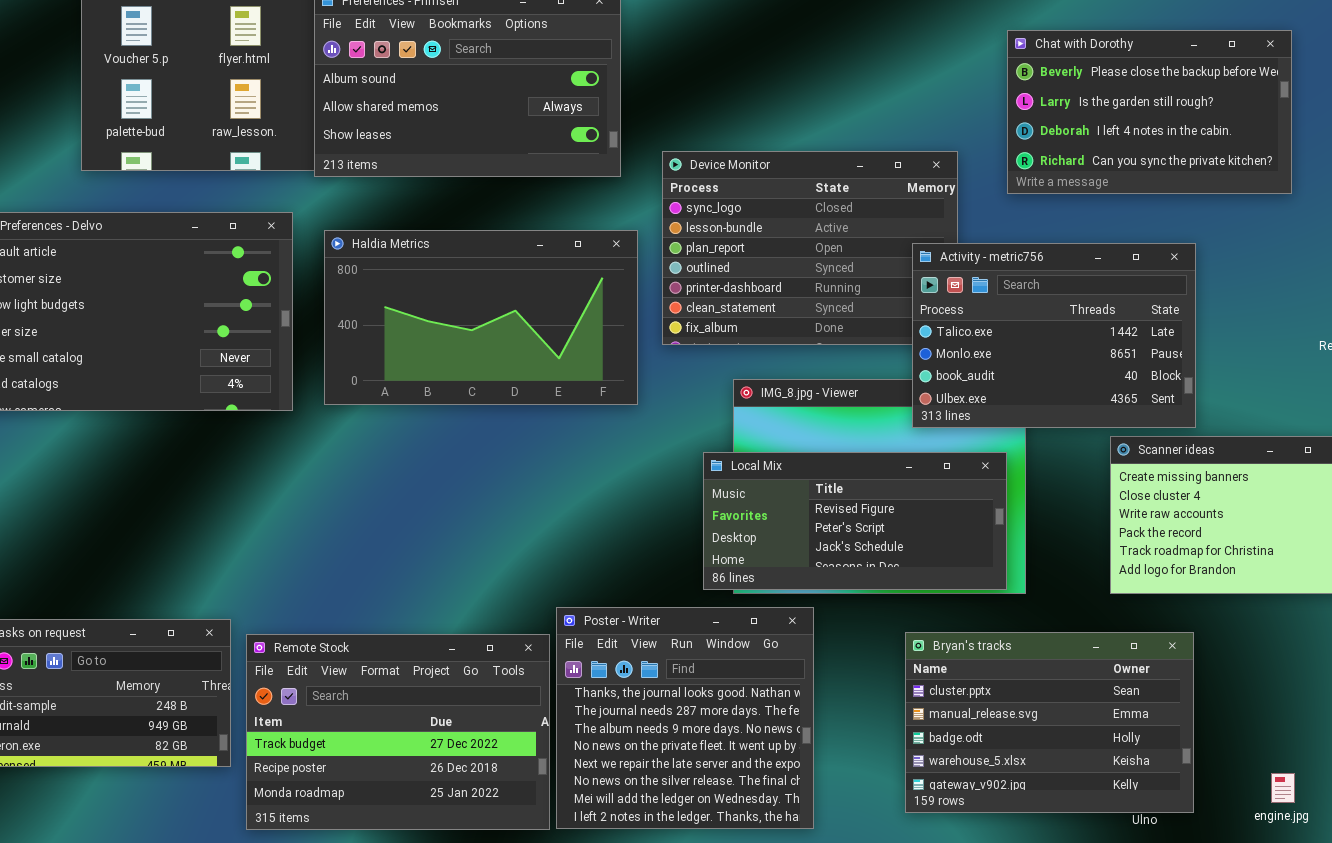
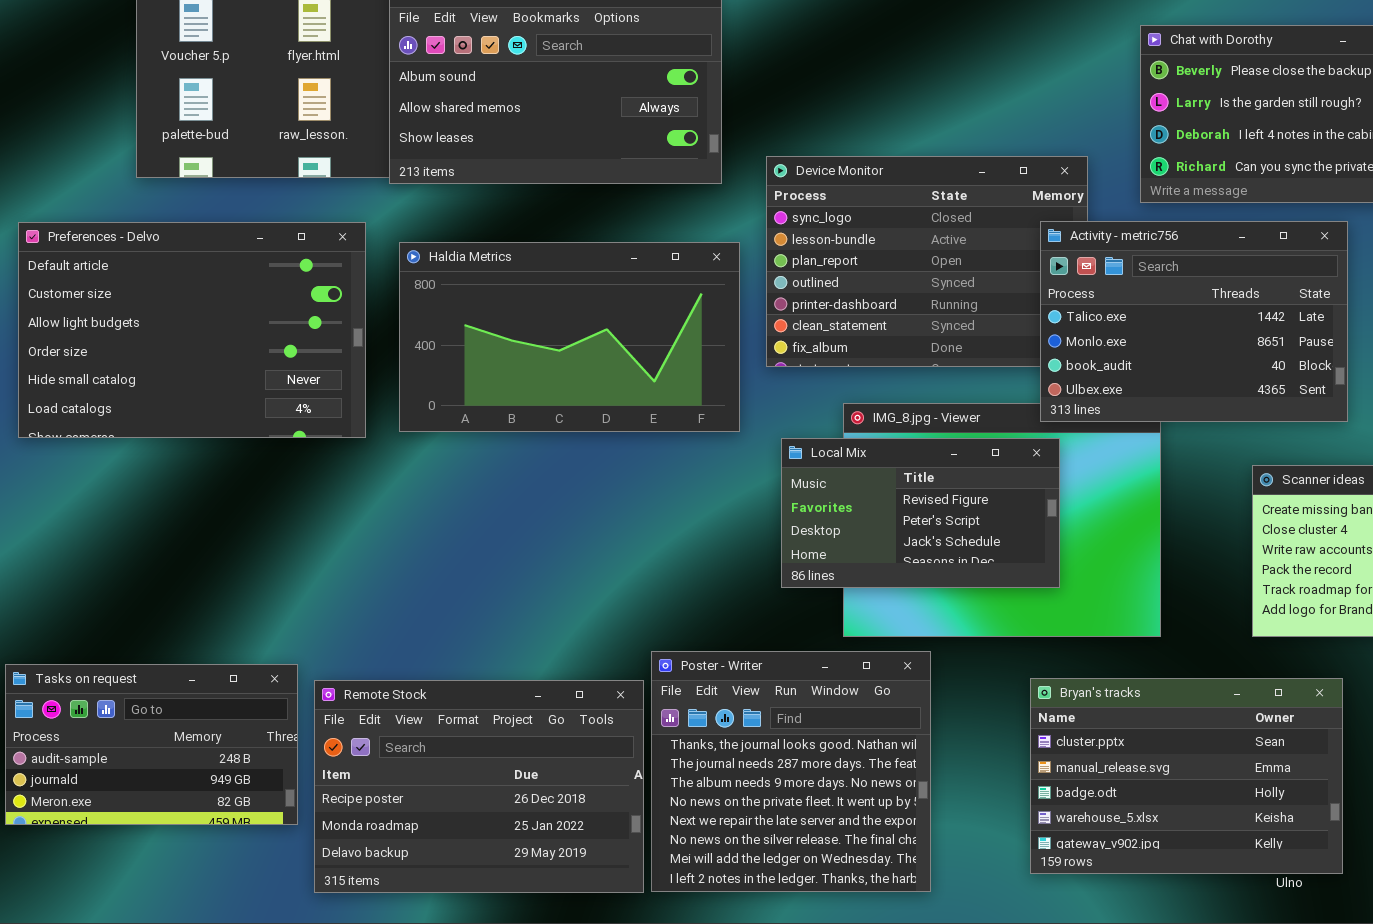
Activity - metric756: [912,243,1196,428] -> [1040,221,1348,422], moved
Local Mix: [703,452,1007,590] -> [781,438,1060,588], moved, resized
Remote Stock: [246,634,550,830] -> [314,680,644,893], scrolled down 1 row

